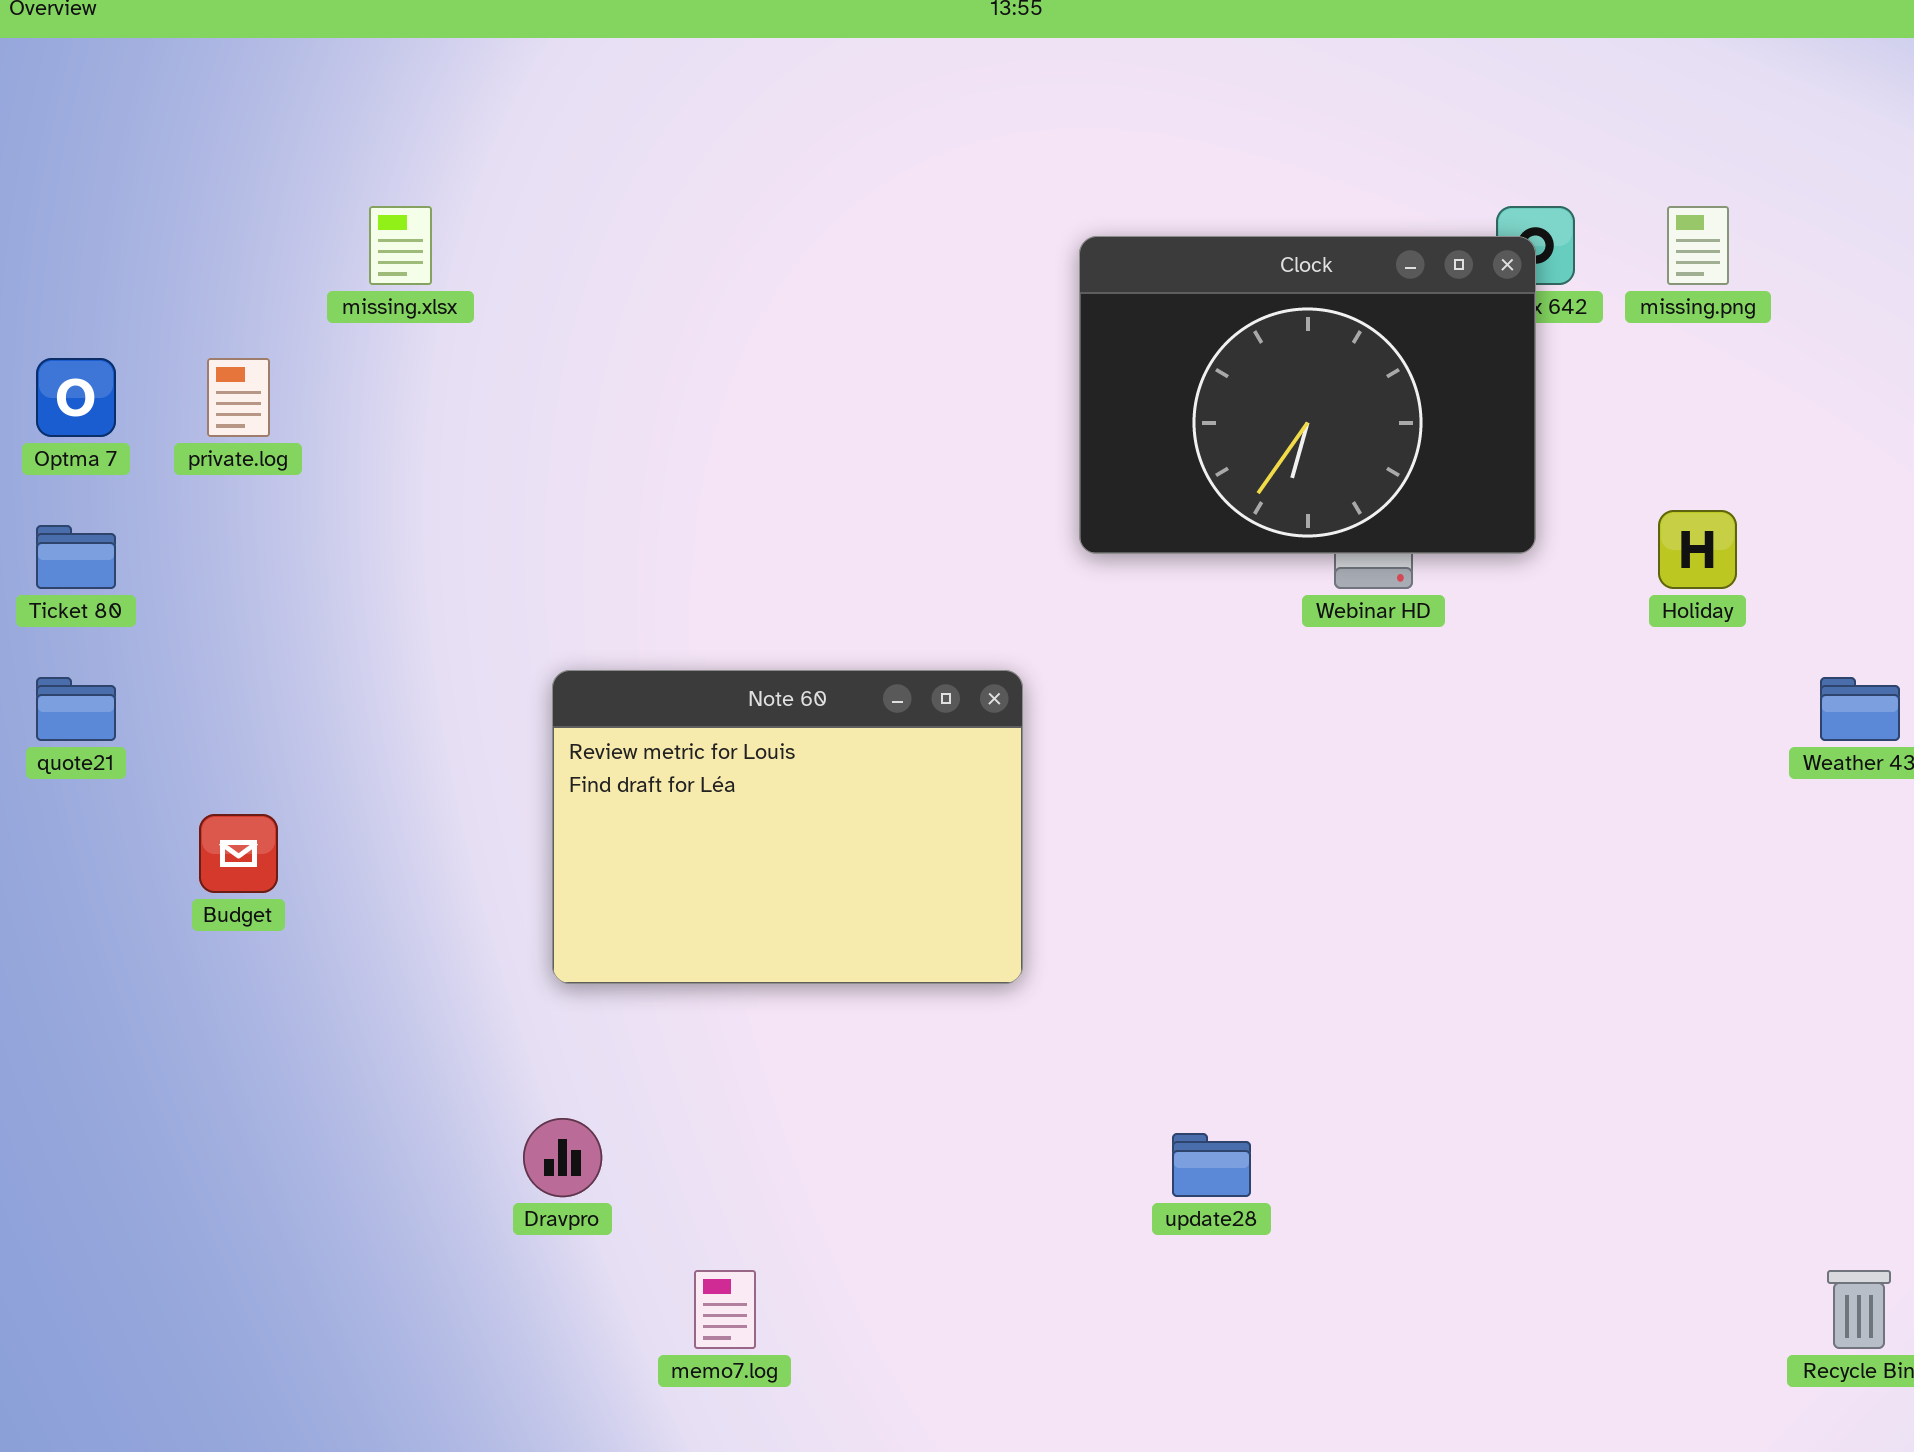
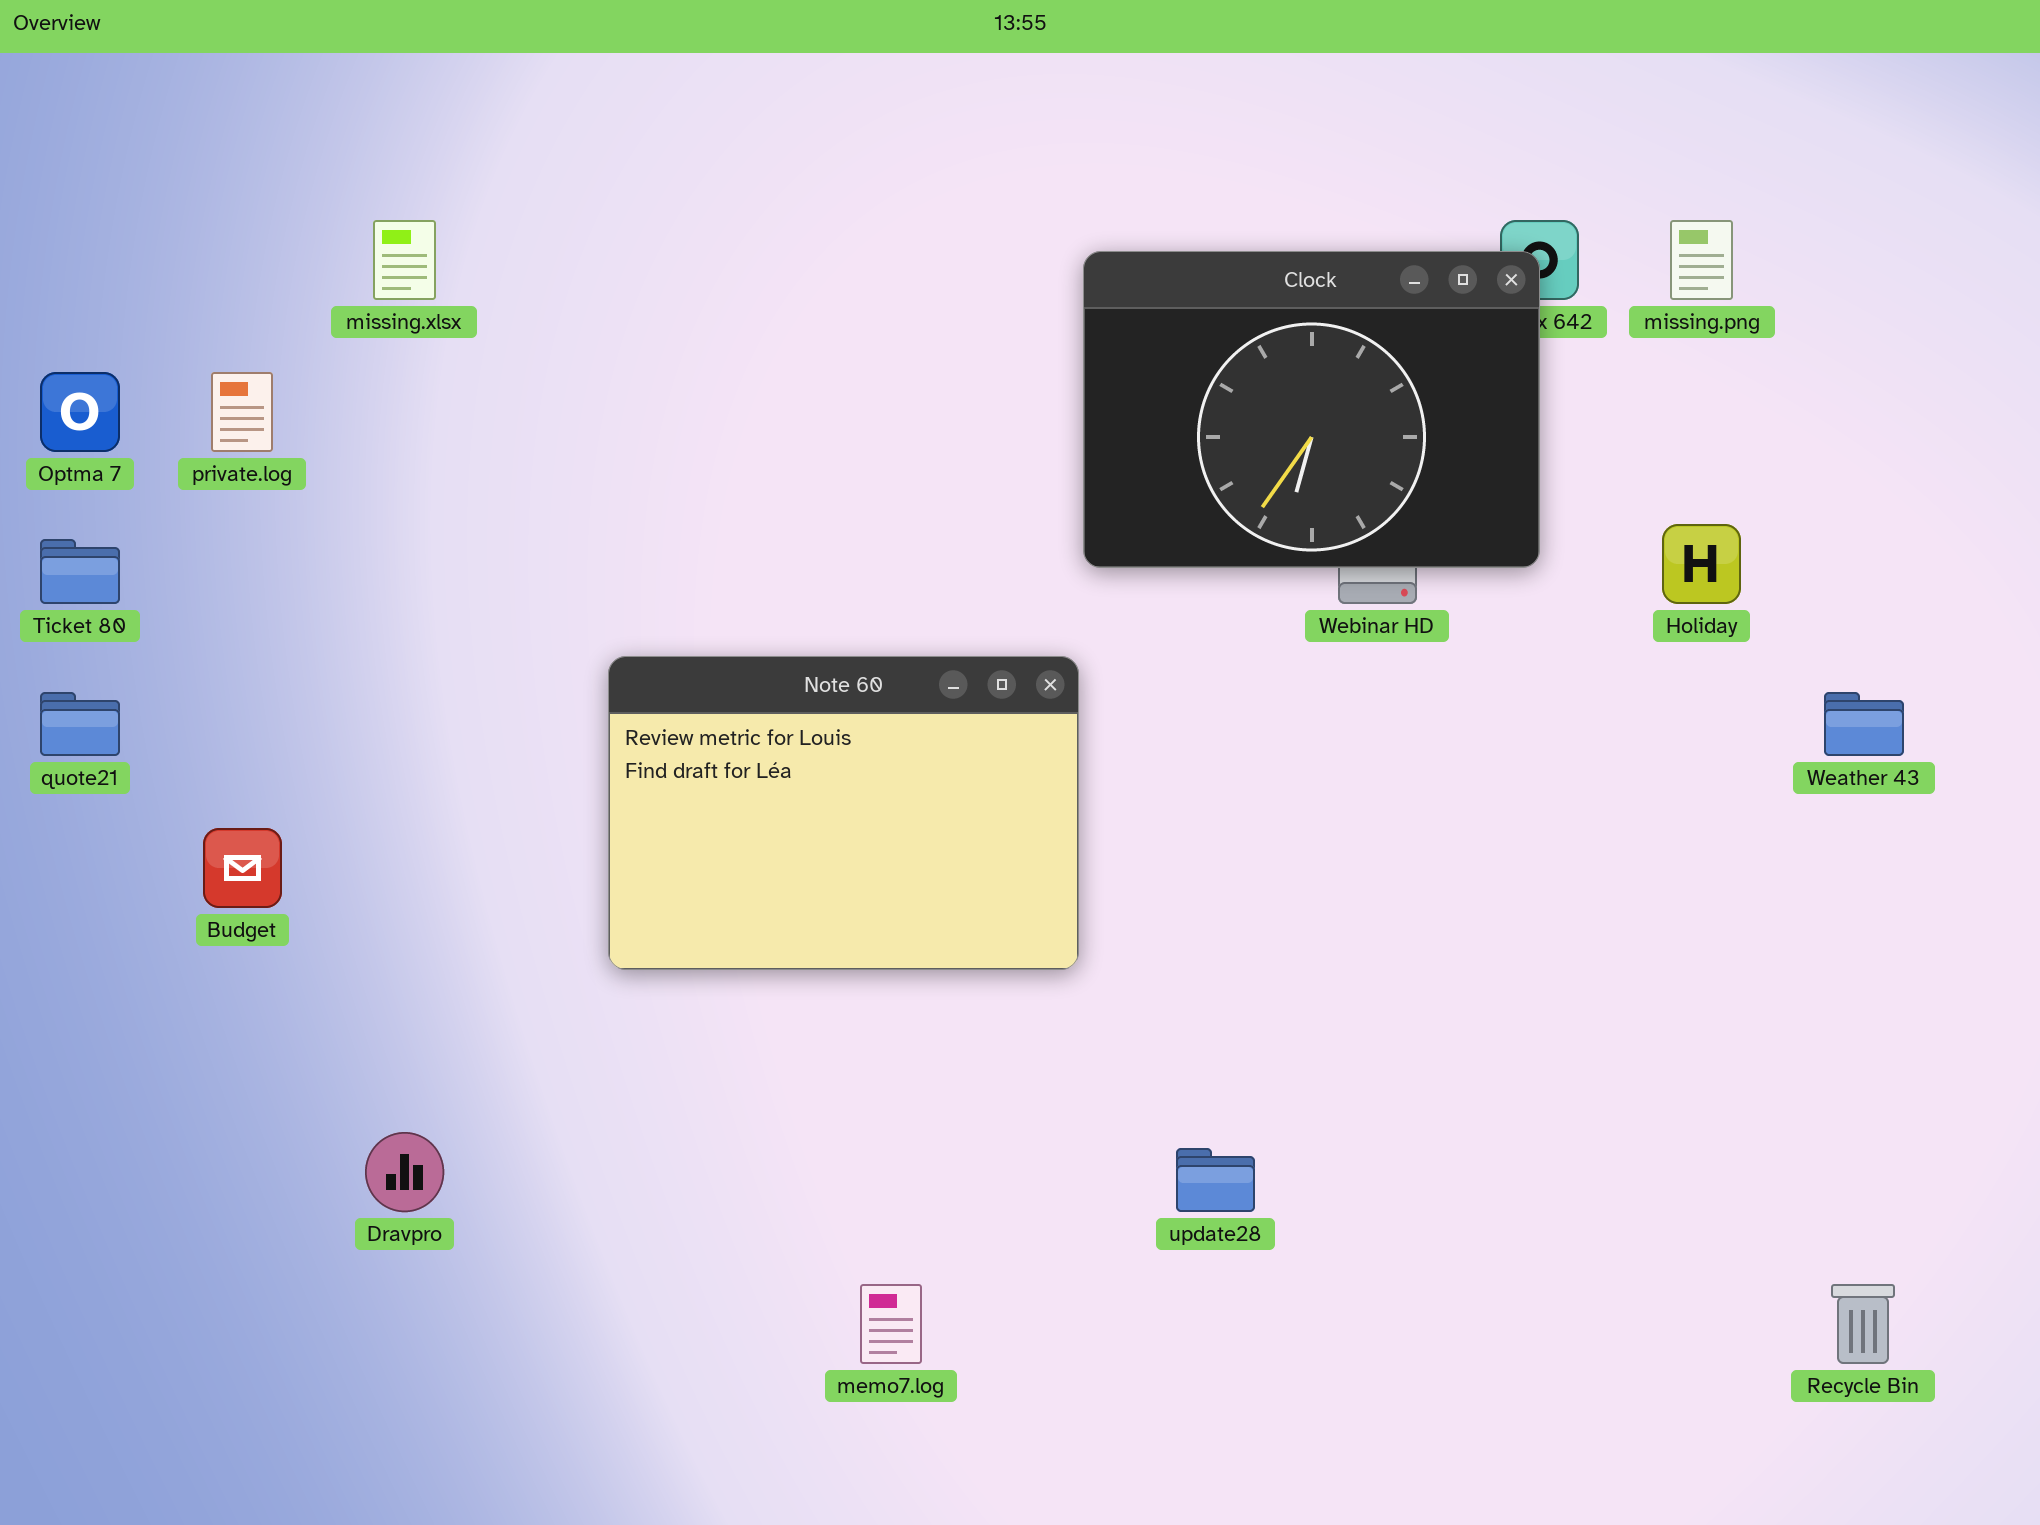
Note 60: [552,670,1023,984] -> [608,656,1079,970], moved
Dravpro: [523,1118,602,1197] -> [365,1132,444,1212], moved
memo7.log: [694,1270,756,1349] -> [860,1284,922,1364], moved

